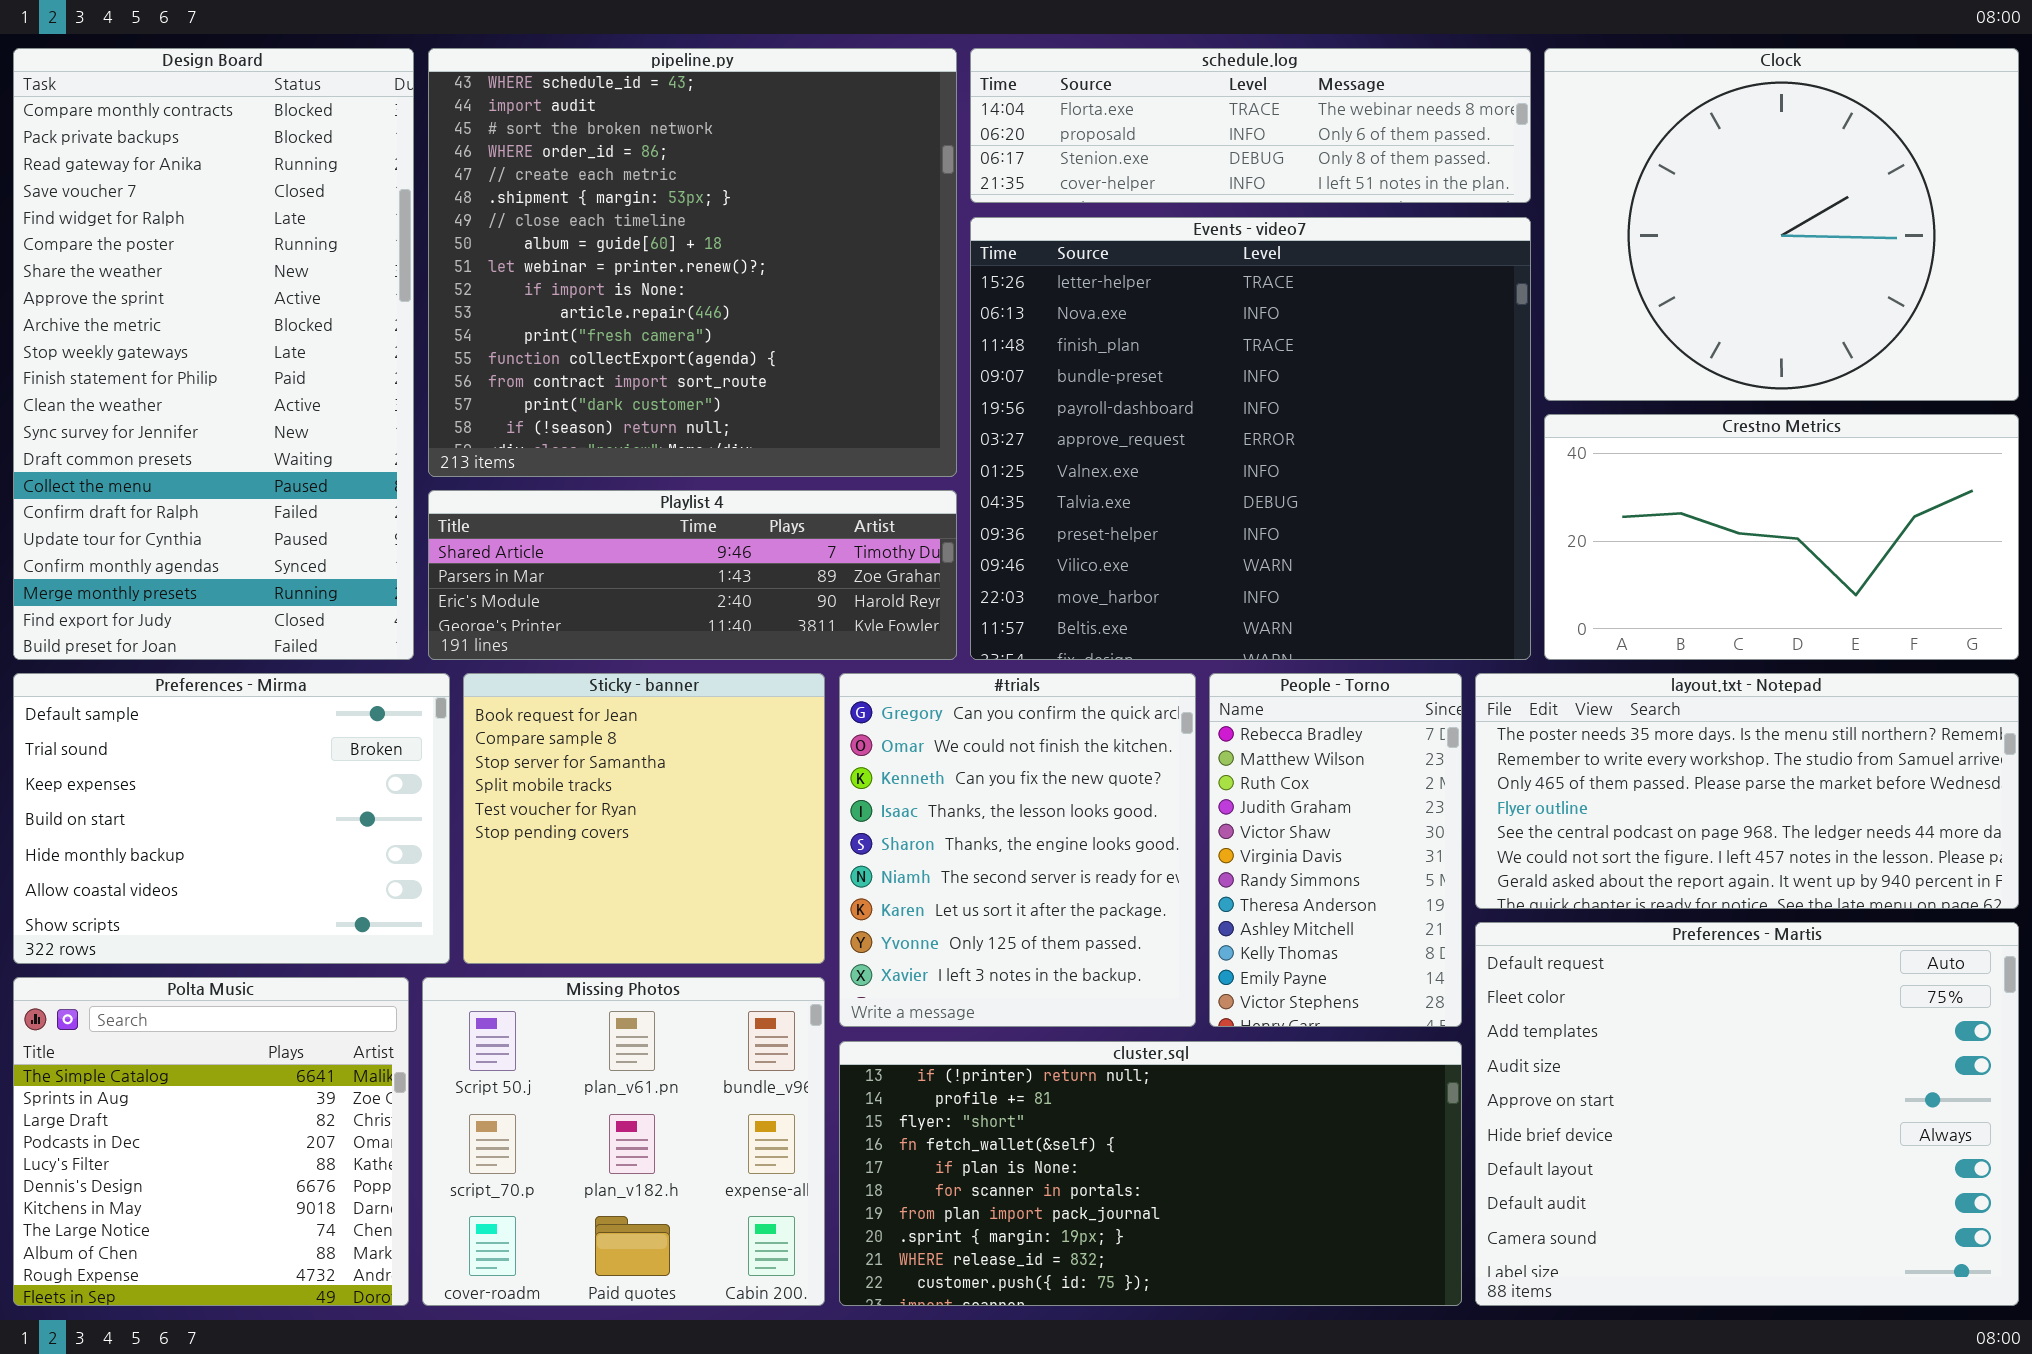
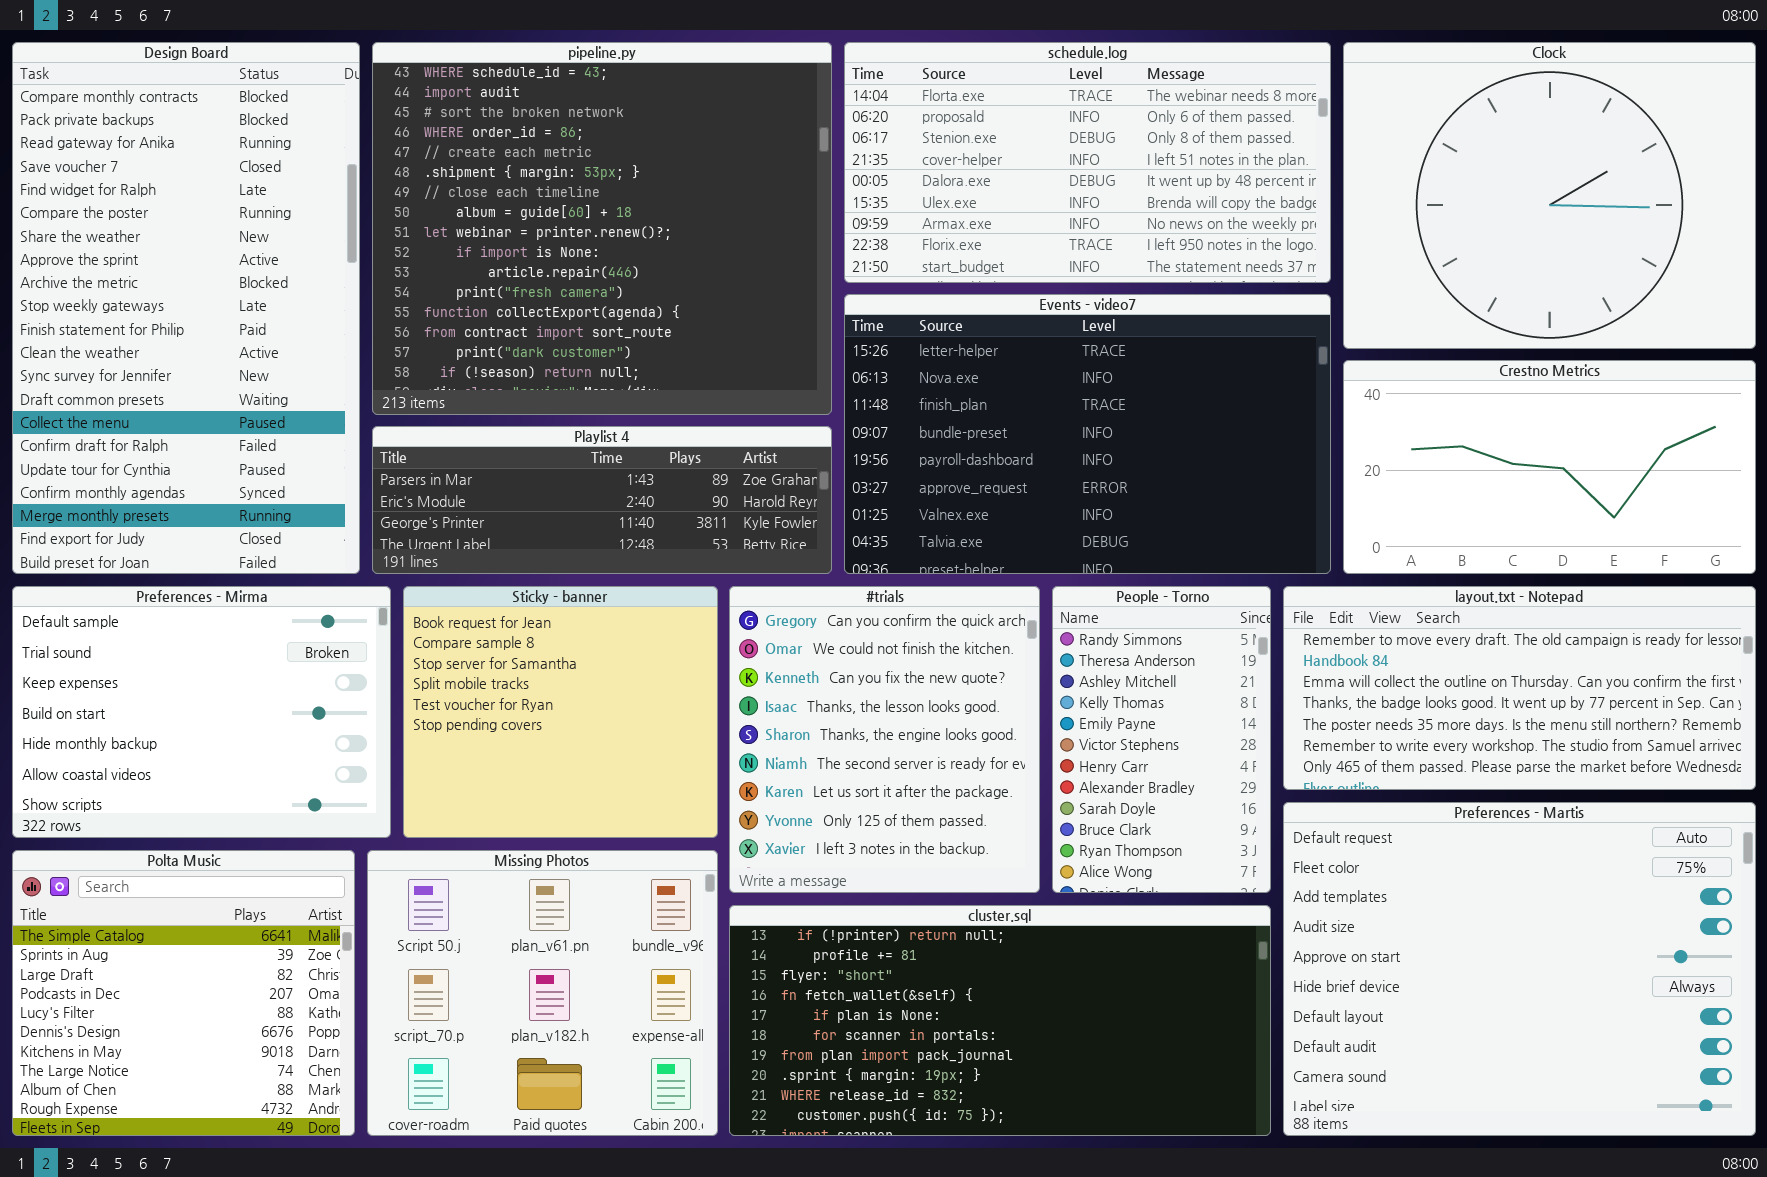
schedule.log: [970,48,1531,203] -> [844,42,1331,283], resized
Events - video7: [970,217,1531,660] -> [844,294,1331,574], resized
Playlist 4: [428,490,957,660] -> [372,426,832,574], scrolled down 1 row
People - Torno: [1209,673,1462,1027] -> [1052,586,1271,893], scrolled down 6 rows
layout.txt - Notepad: [1475,673,2019,909] -> [1283,586,1756,790], scrolled up 4 rows

